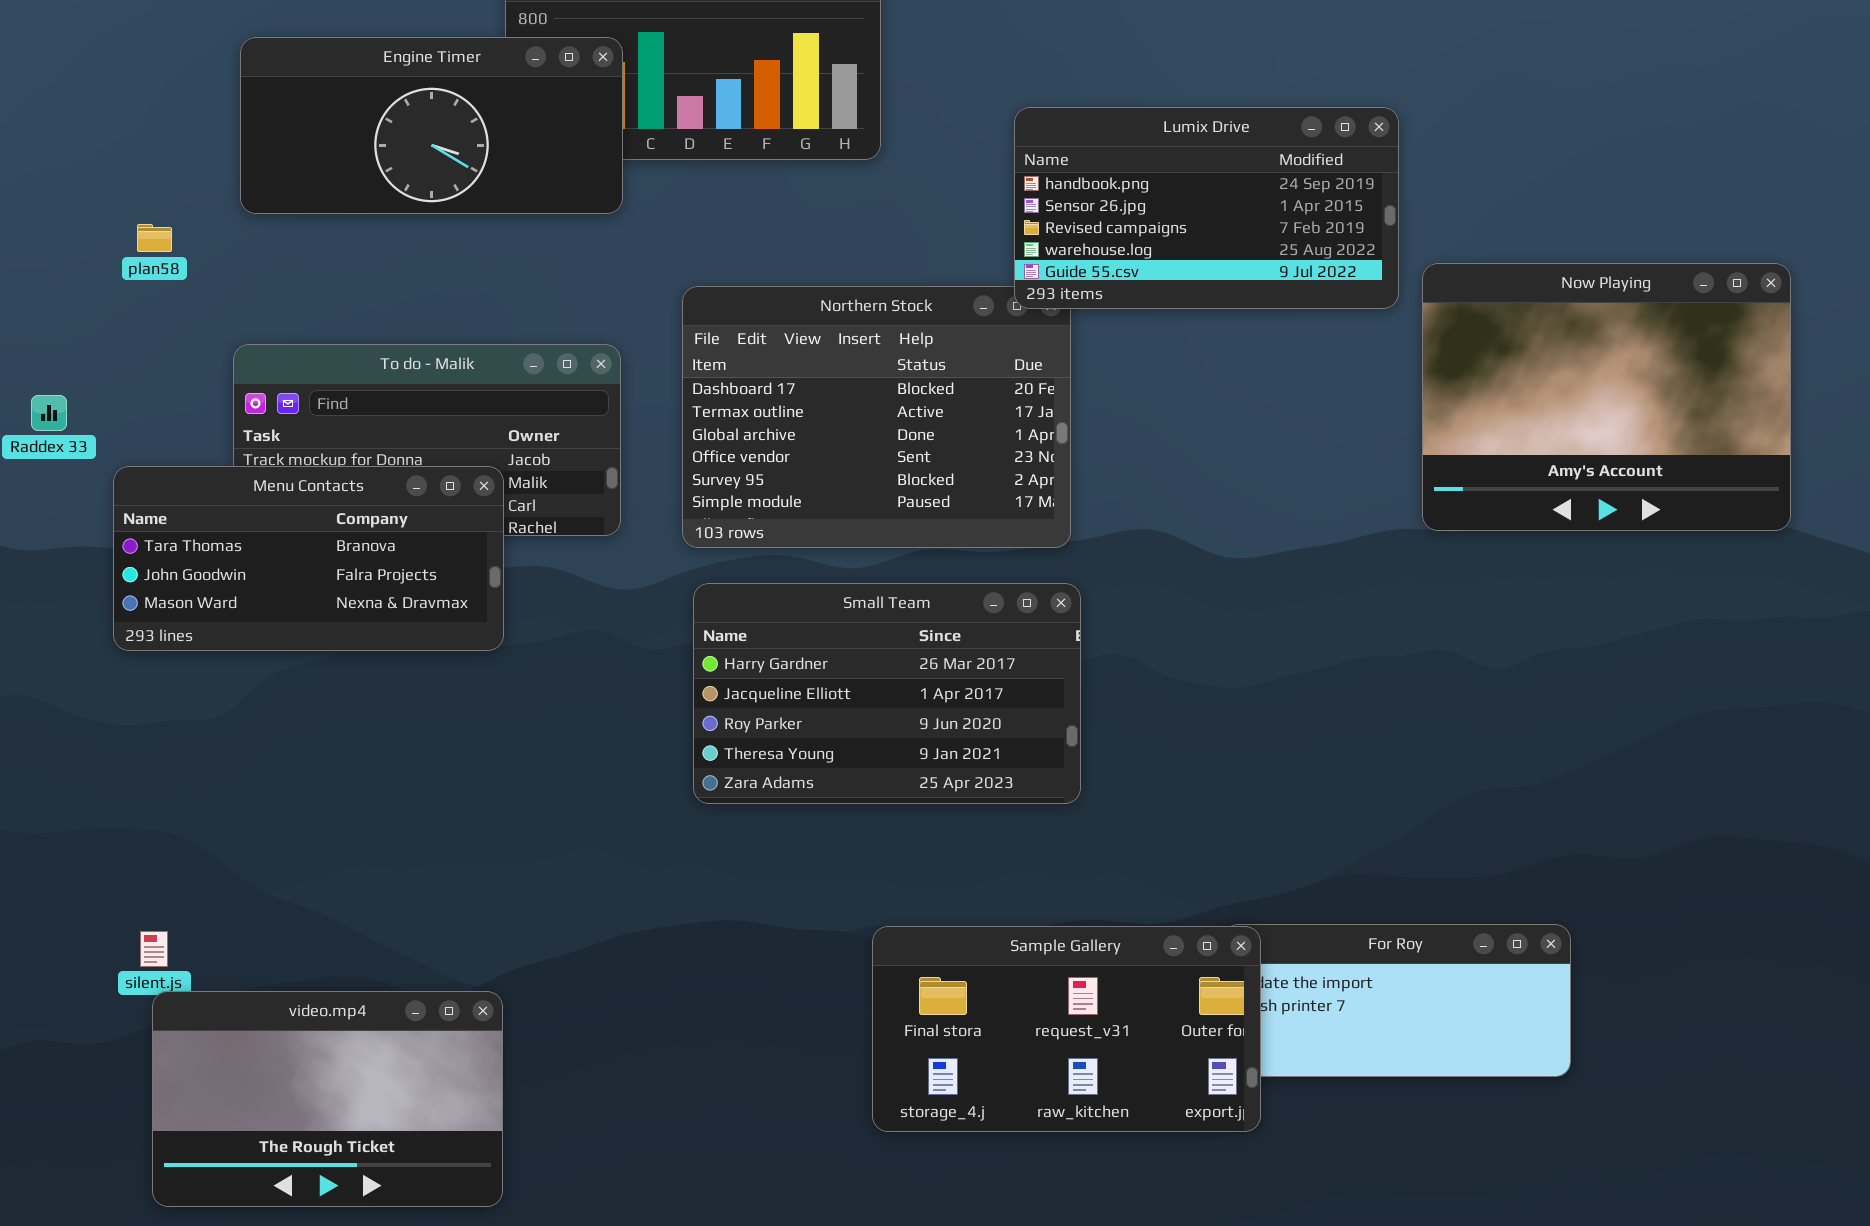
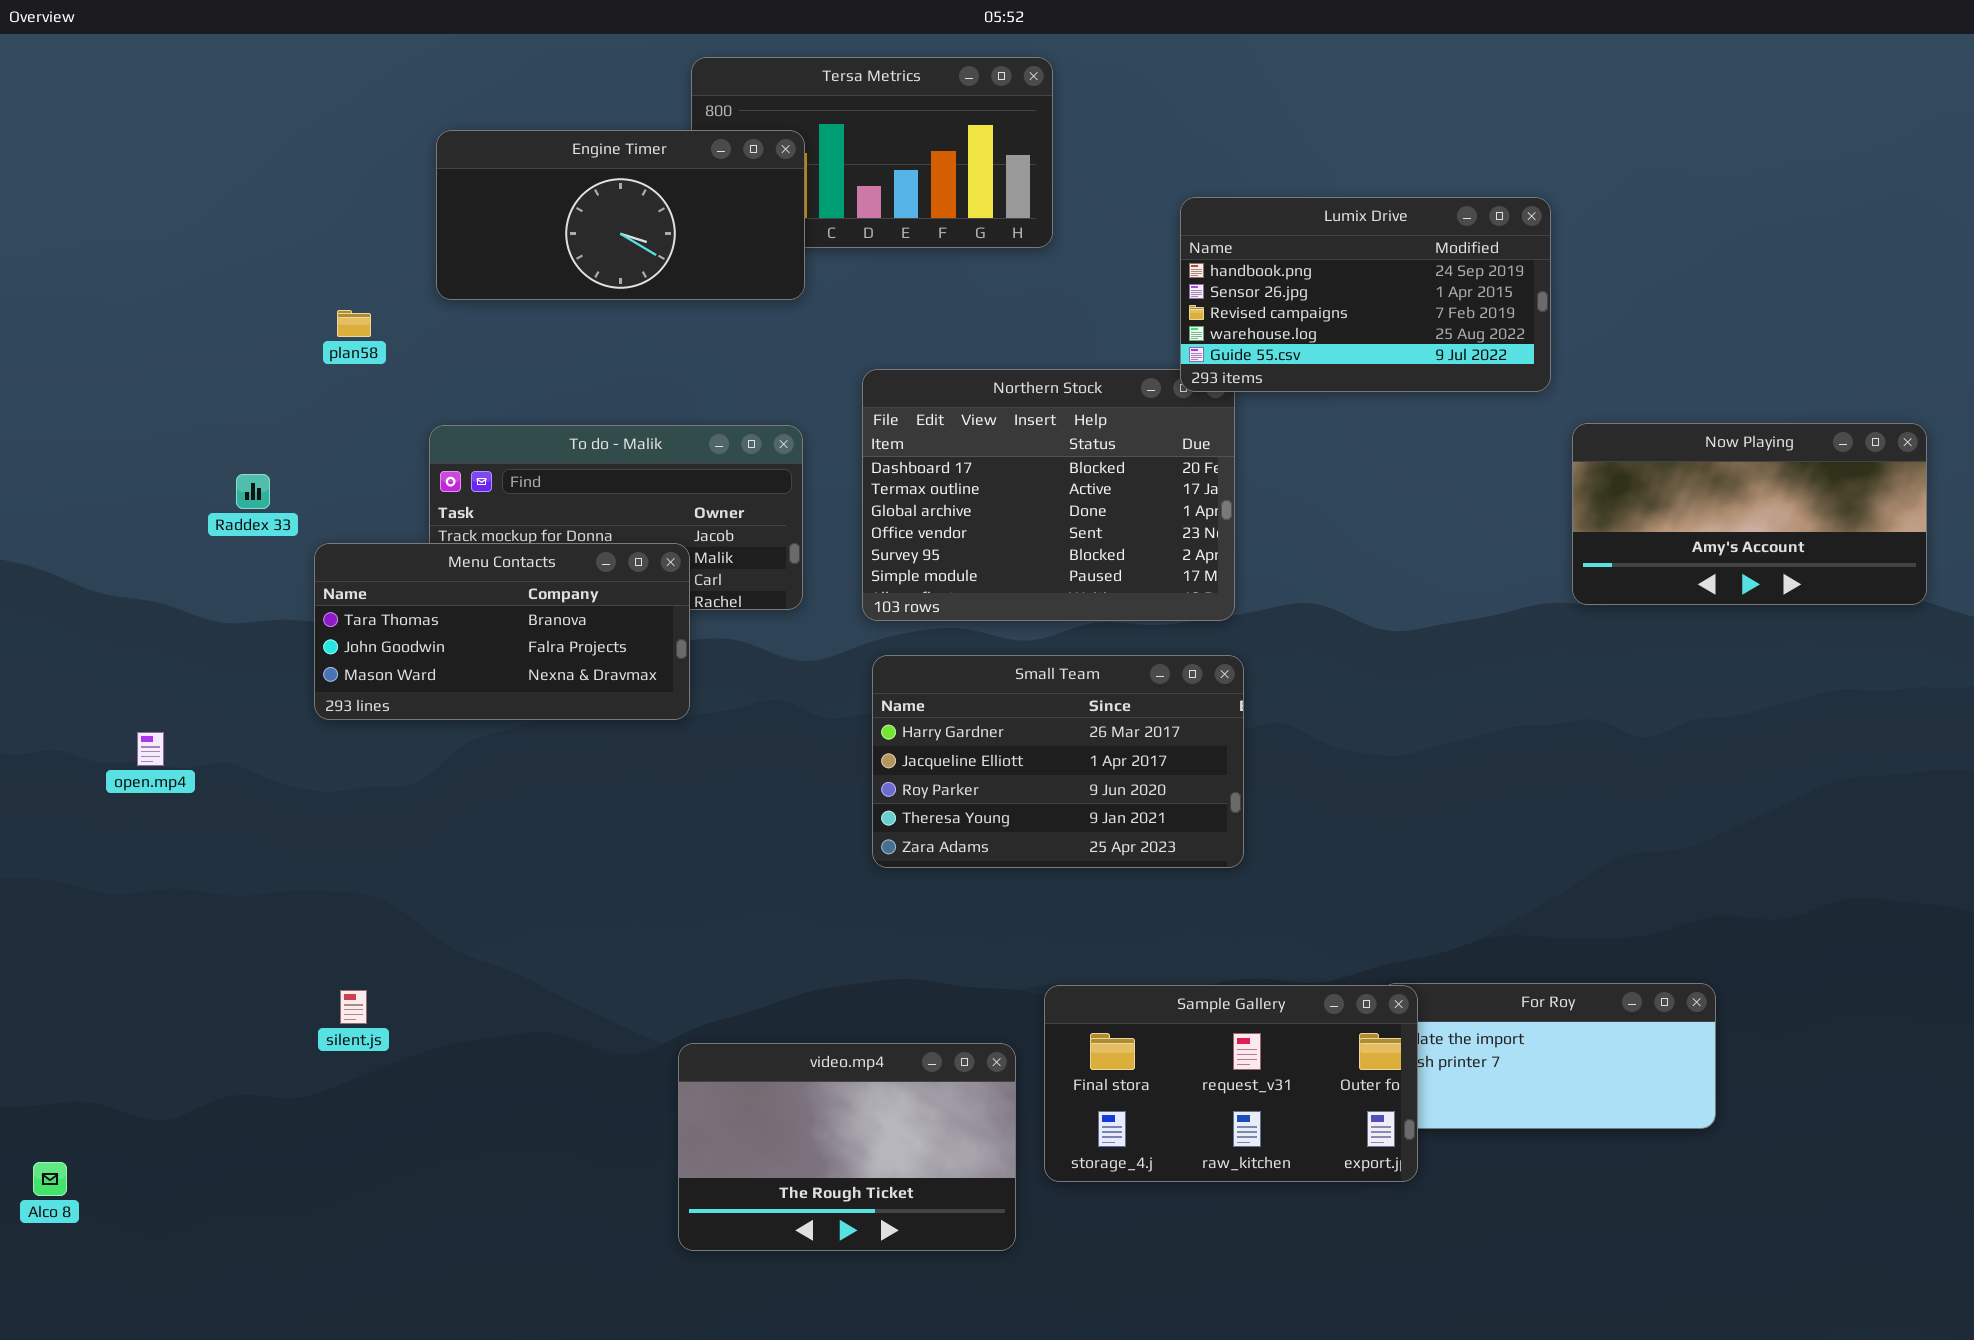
Now Playing: [1422,263,1791,531] -> [1572,423,1927,605], resized
video.mp4: [152,991,503,1207] -> [678,1043,1016,1251], moved

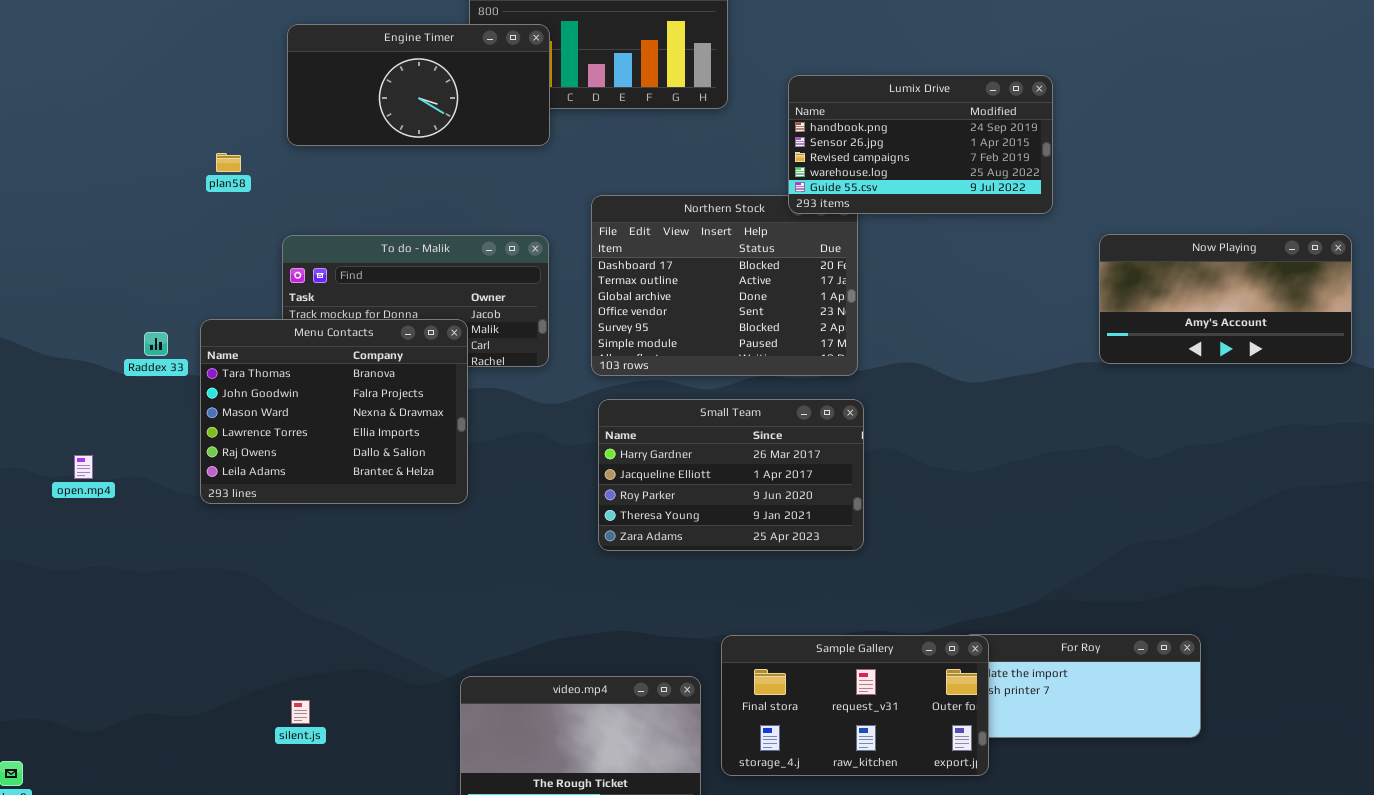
Lumix Drive: [1180,197,1551,392] -> [788,75,1053,214], moved
Raddex 33: [236,474,270,509] -> [144,332,168,356], moved
Menu Contacts: [314,543,690,720] -> [200,319,468,504], resized
silent.js: [340,990,367,1024] -> [291,700,310,724], moved

